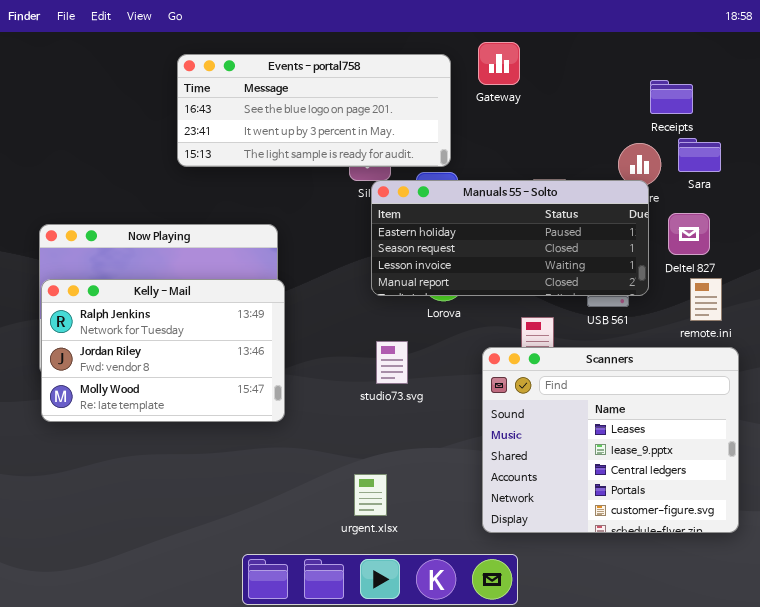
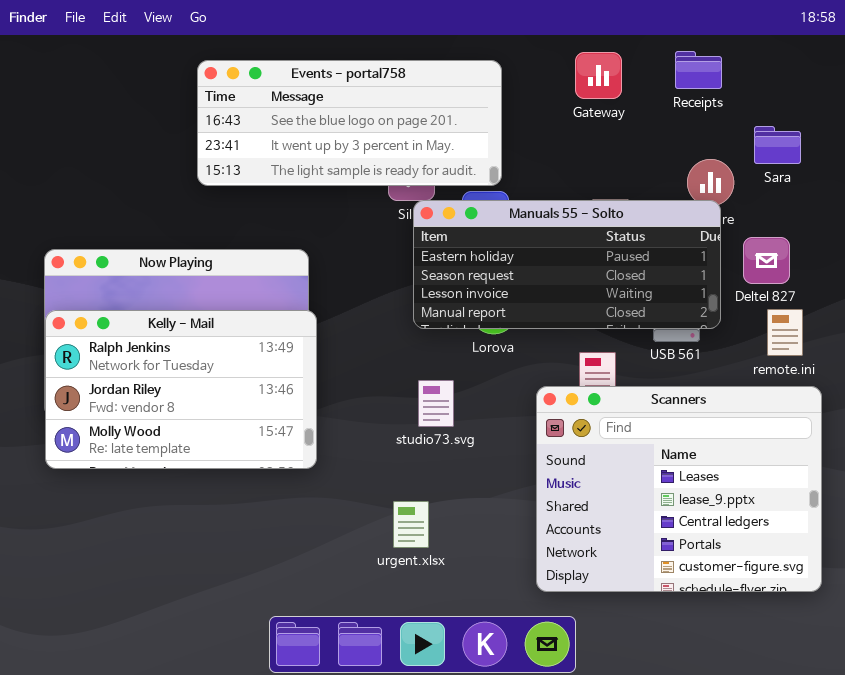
Gateway: [478,42,520,85] -> [575,52,622,99], moved
Receipts: [650,80,693,114] -> [675,51,722,89], moved
Sara: [678,138,721,172] -> [754,126,801,164], moved
urgent.xlsx: [354,474,387,516] -> [393,501,429,548], moved

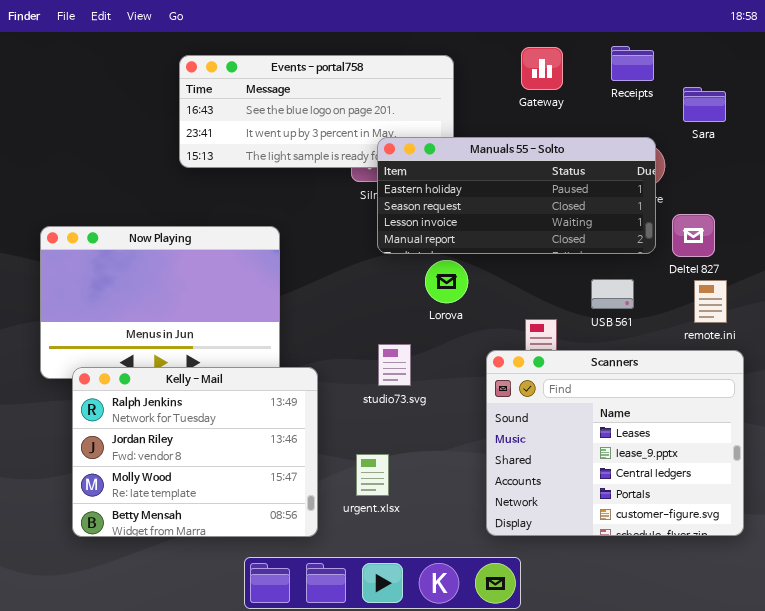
Sara: [754,126,801,164] -> [683,87,726,122], moved
Manuals 55 - Solto: [413,200,721,329] -> [377,137,656,254], moved
Kelly - Mail: [45,310,317,469] -> [72,367,318,537], moved, resized

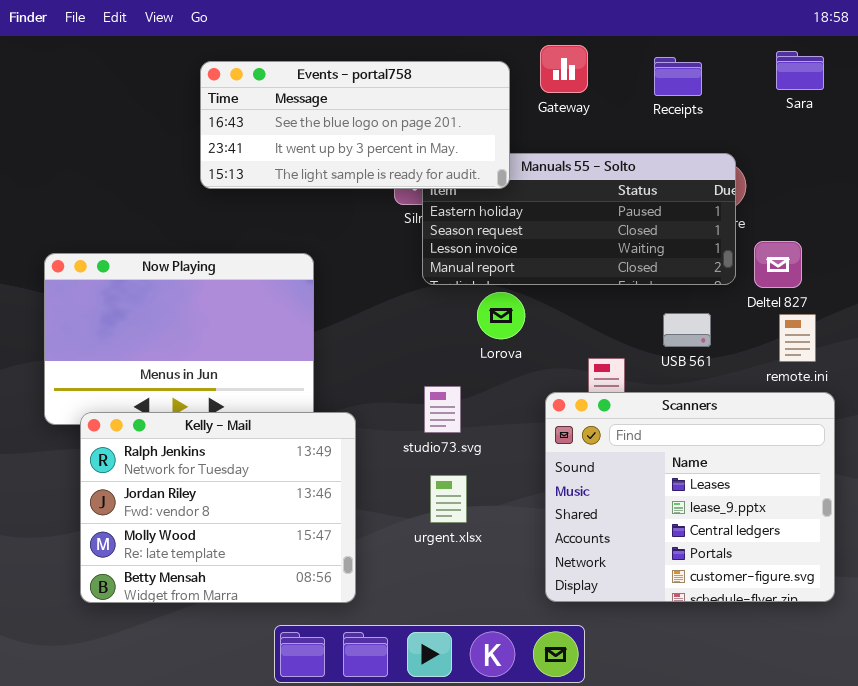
Receipts: [611,46,654,81] -> [654,57,702,96], moved
Gateway: [521,47,563,90] -> [540,45,588,93], moved
Events - portal758: [179,55,454,168] -> [200,61,510,189], raised
Sara: [683,87,726,122] -> [776,51,824,90], moved
urgent.xlsx: [356,454,389,496] -> [430,475,467,523], moved

